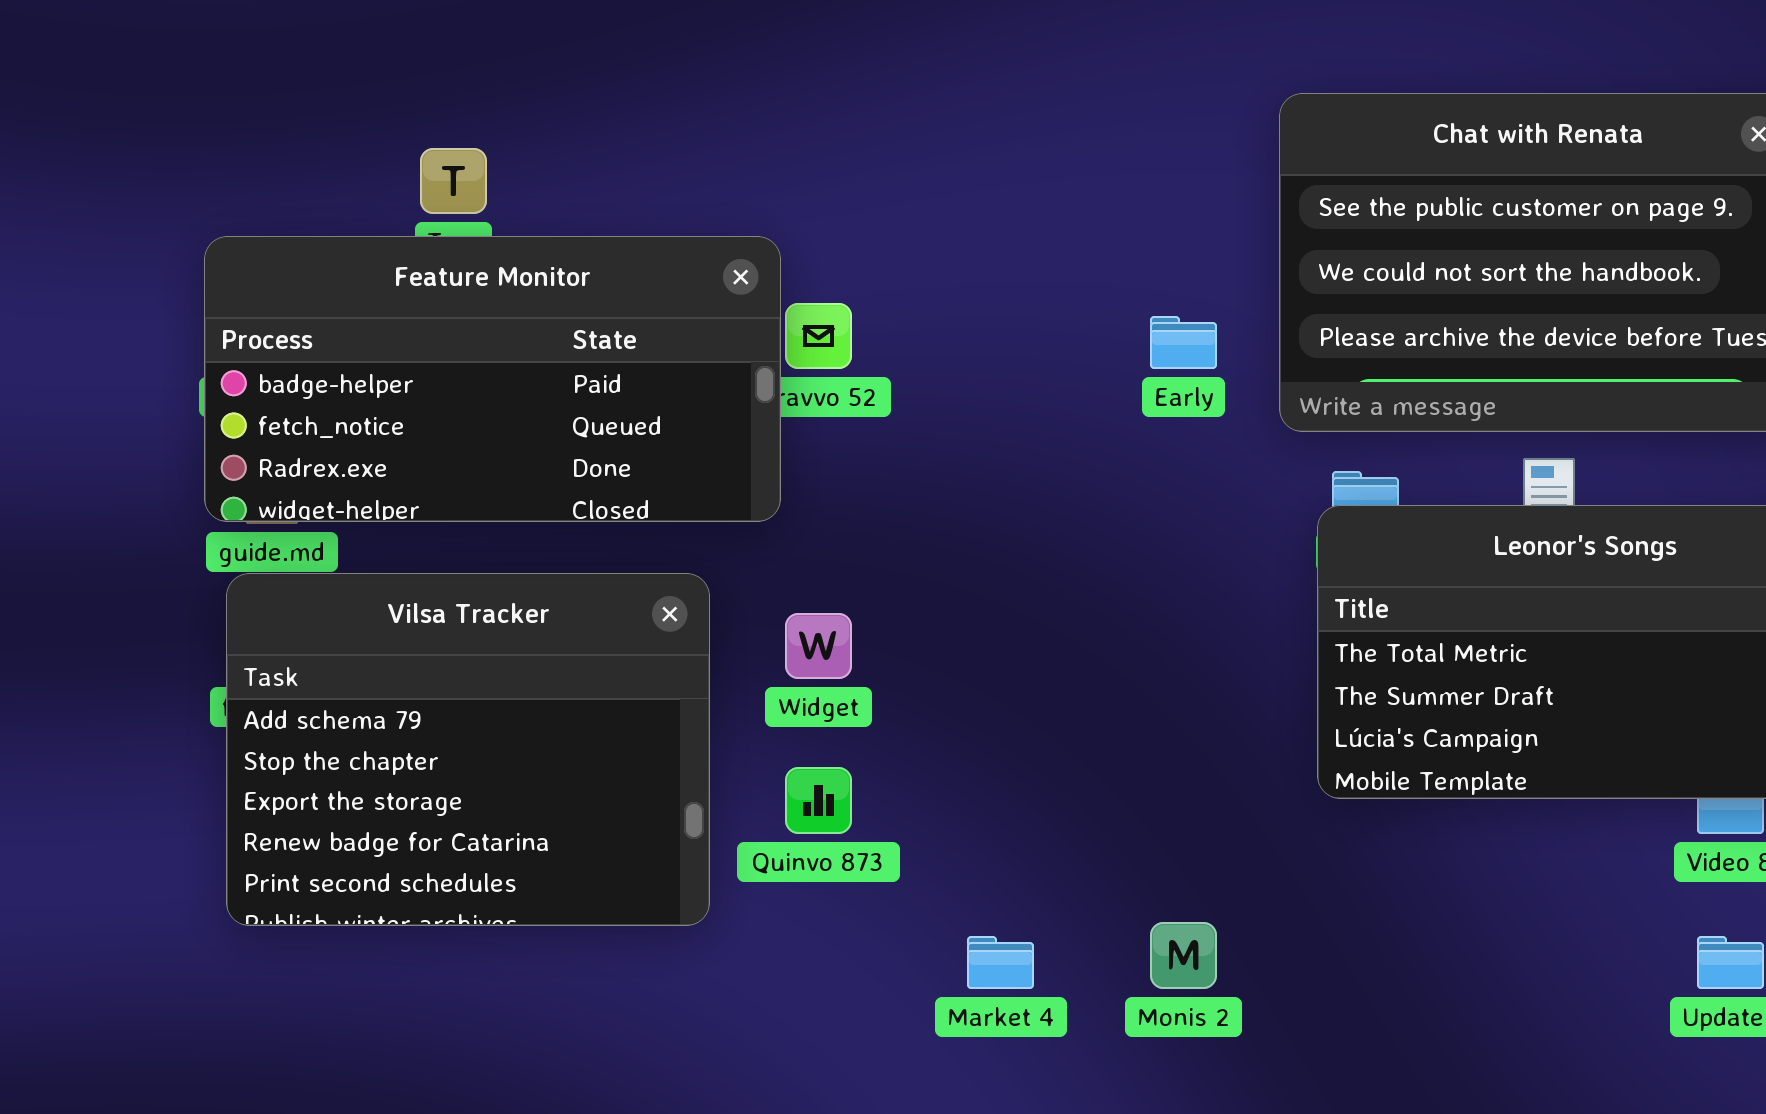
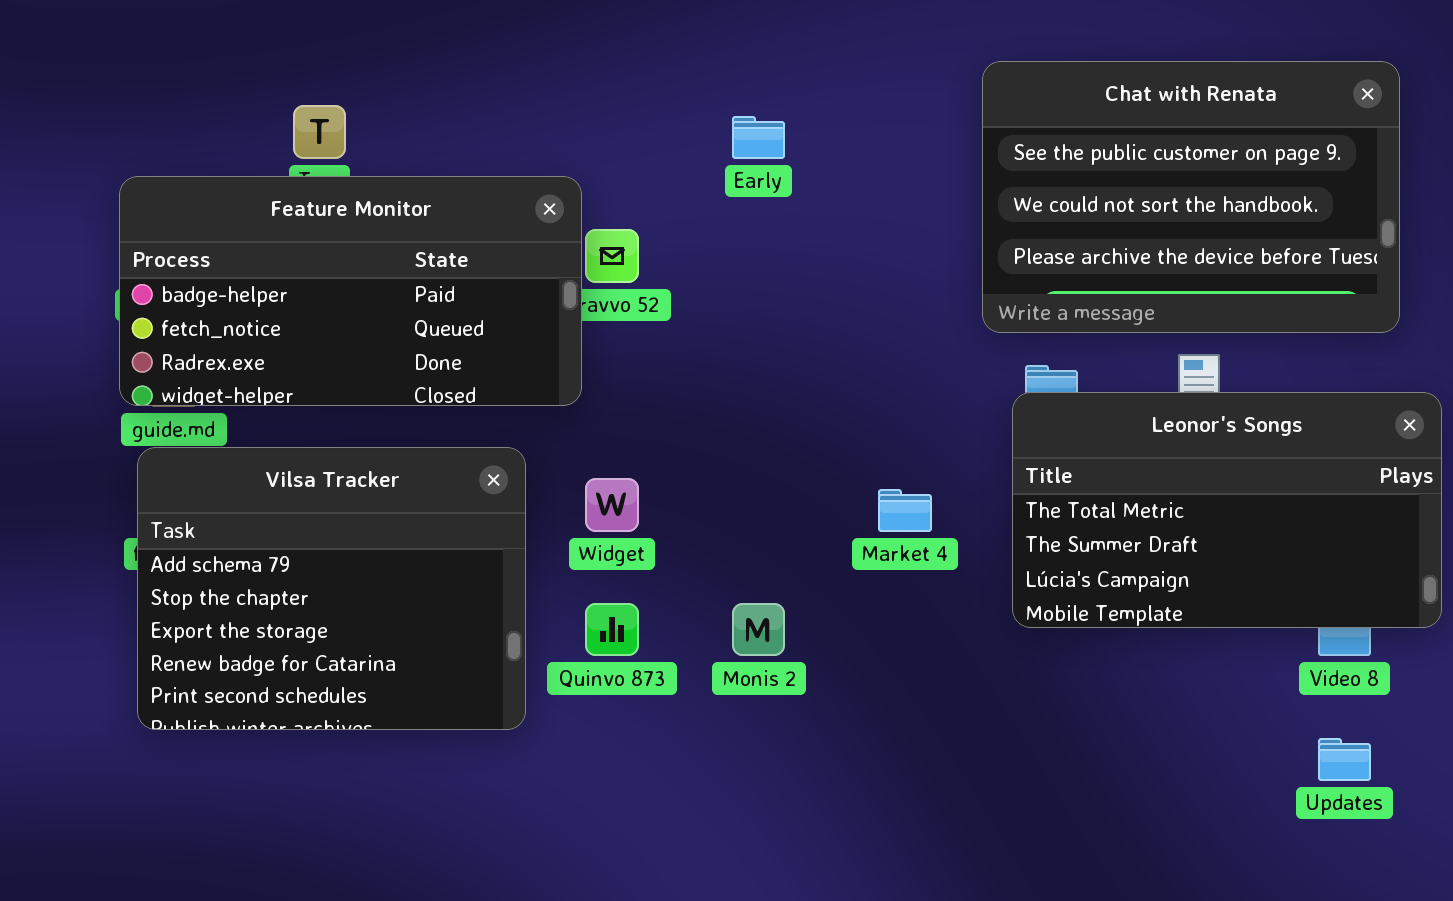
Early: [1150,316,1217,369] -> [732,116,785,159], moved
Monis 2: [1150,922,1217,989] -> [732,603,785,656], moved
Market 4: [967,936,1034,989] -> [878,489,932,532], moved

